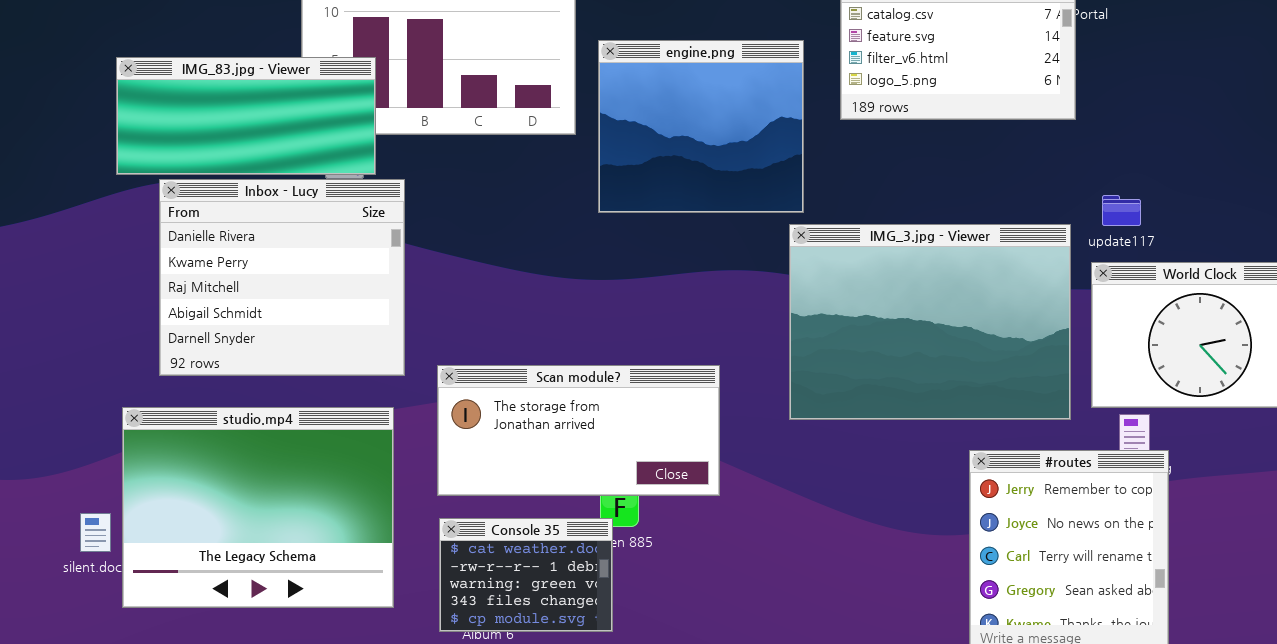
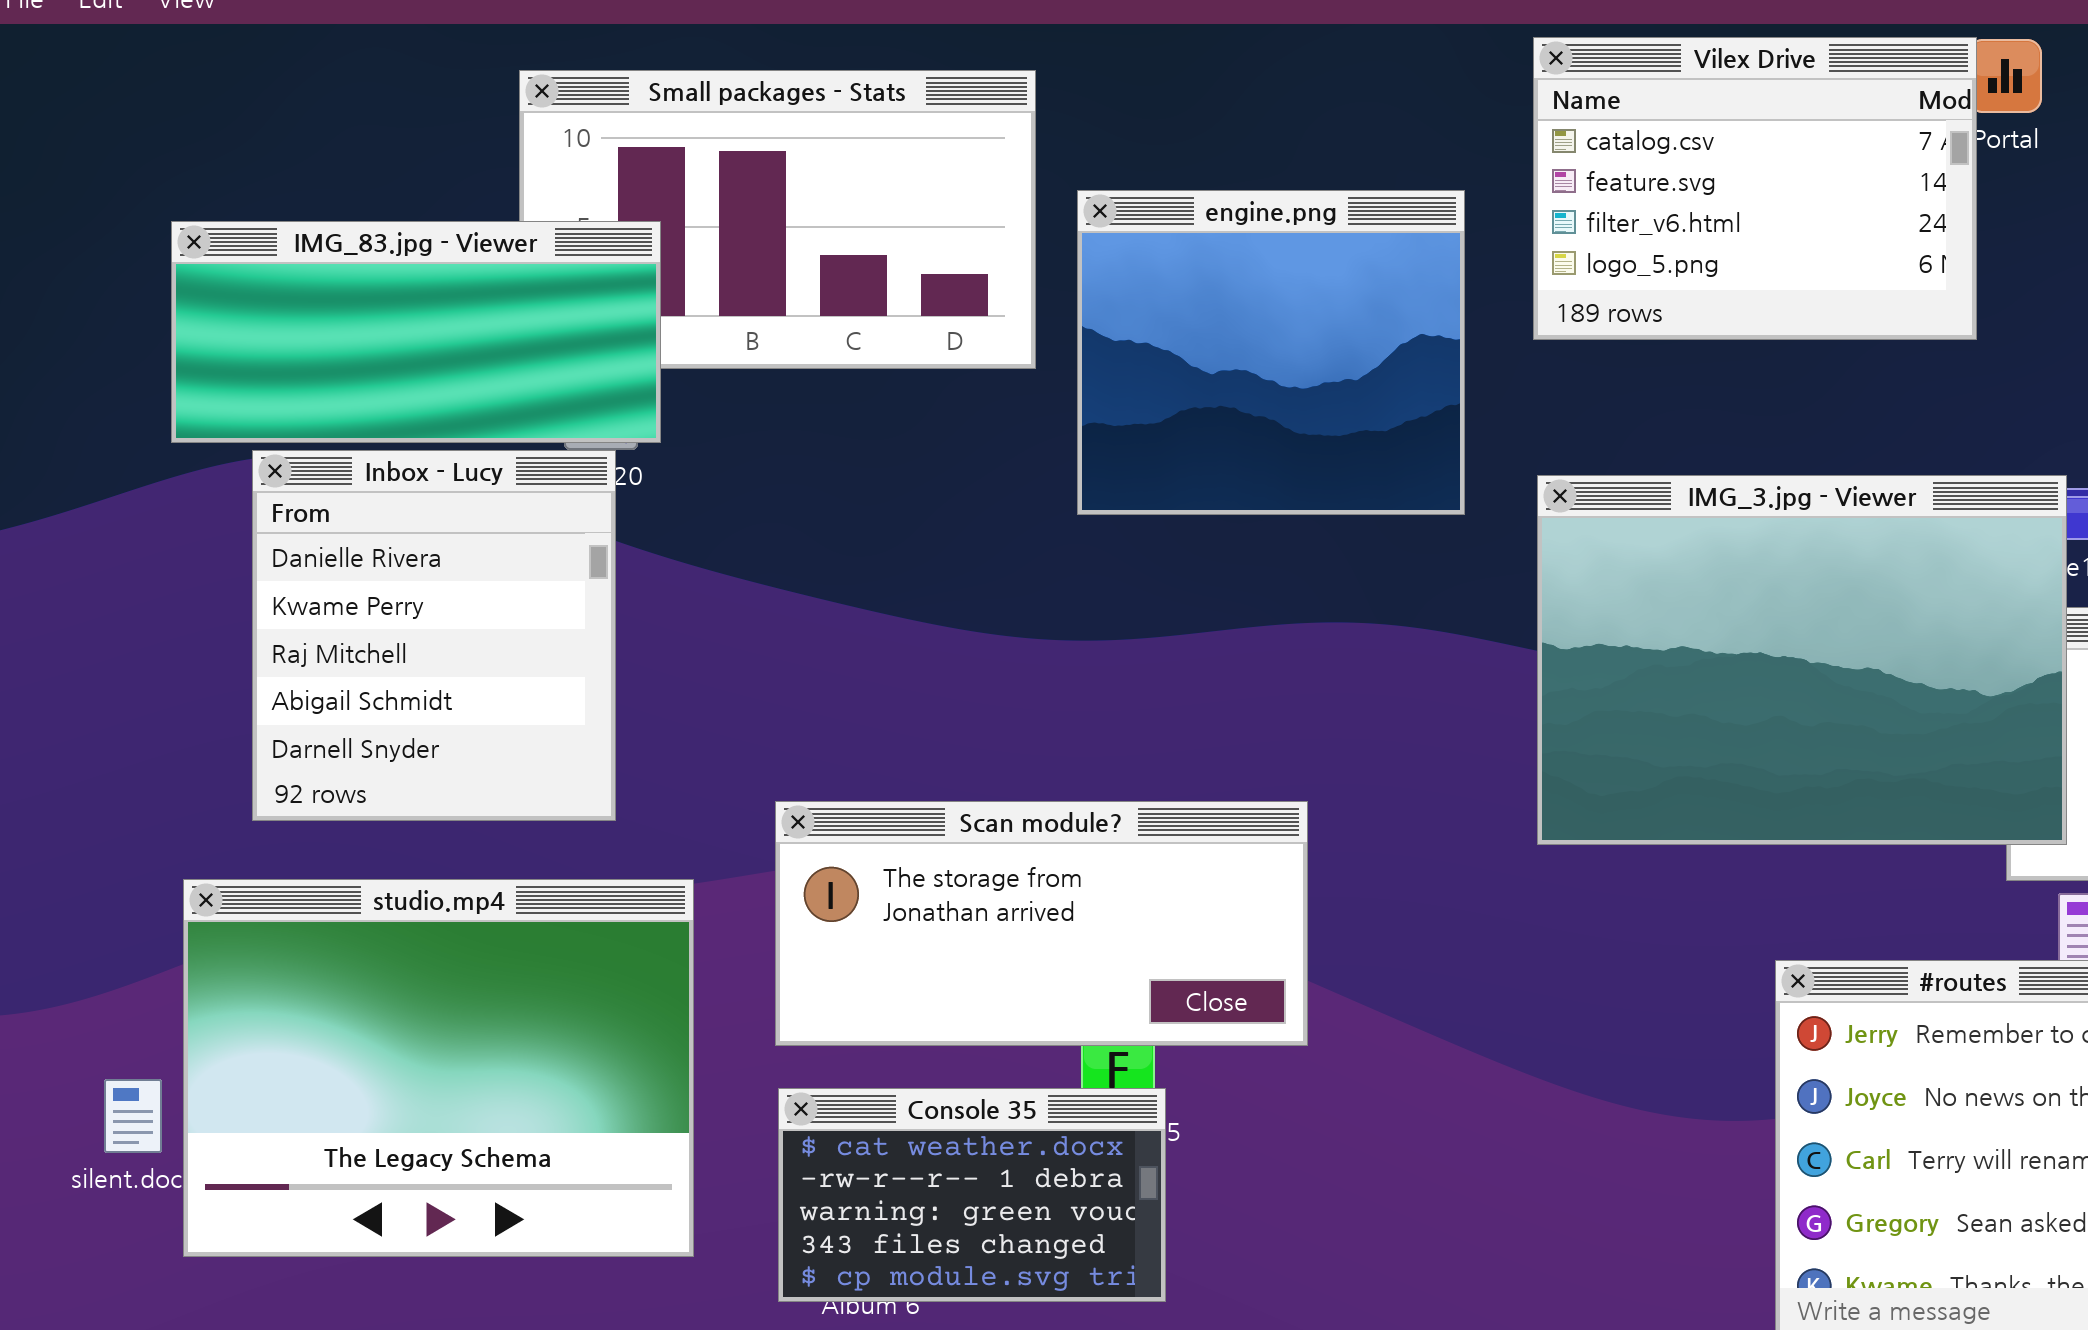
Inbox - Lucy: [159,179,405,376] -> [252,450,616,821], resized
IMG_3.jpg - Viewer: [789,224,1071,420] -> [1537,475,2067,845], moved
Console 35: [439,518,613,632] -> [778,1088,1166,1302], resized

